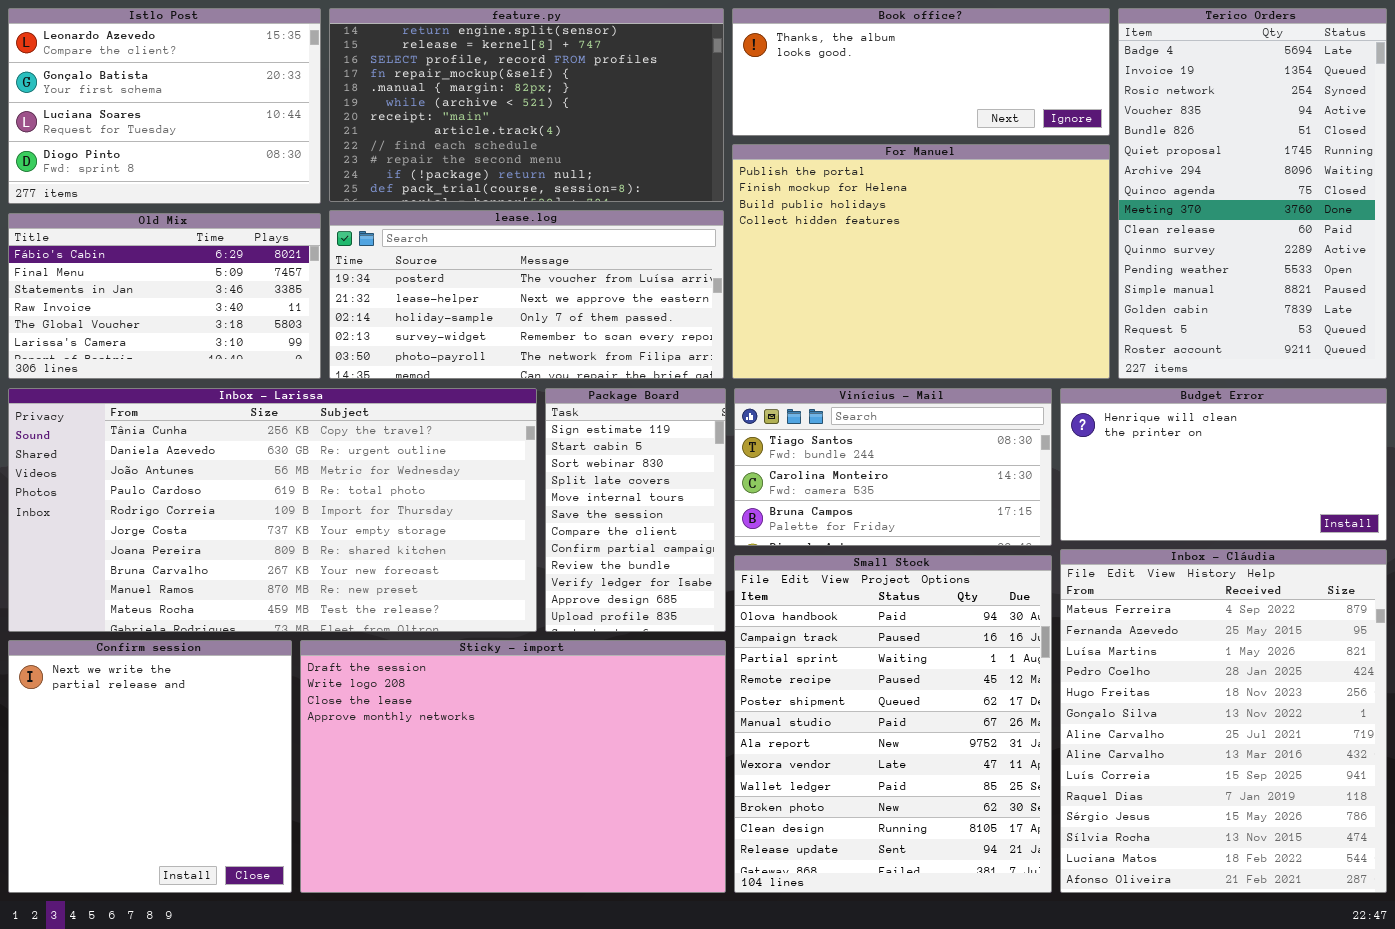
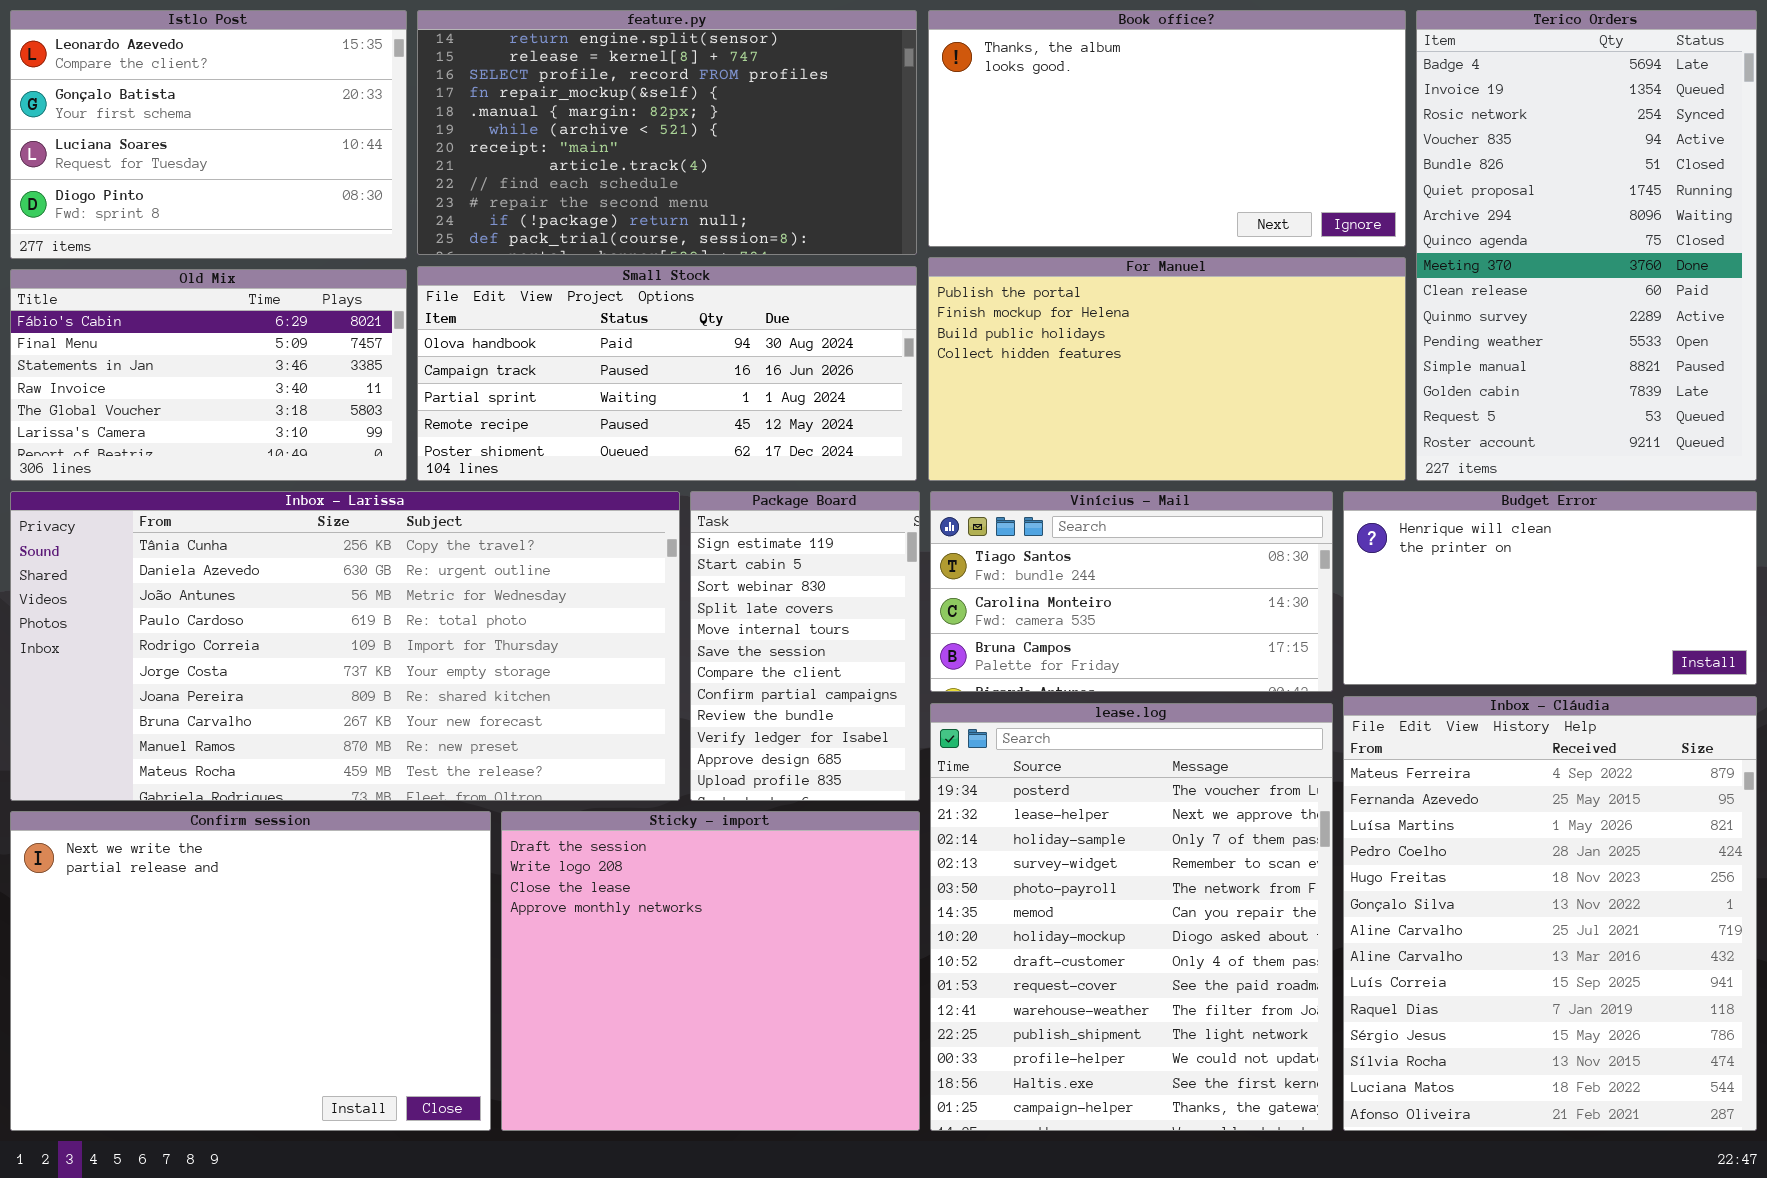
Book office?: [732,8,1110,136] -> [928,10,1406,247], resized
For Manuel: [732,144,1110,379] -> [928,257,1406,481], resized
lease.log: [329,210,724,379] -> [930,703,1333,1131], moved, resized
Small Stock: [734,555,1052,893] -> [417,266,917,481], moved, resized
Confirm session: [8,640,292,893] -> [10,811,491,1131], resized
Sticky - import: [300,640,726,893] -> [501,811,920,1131], resized

